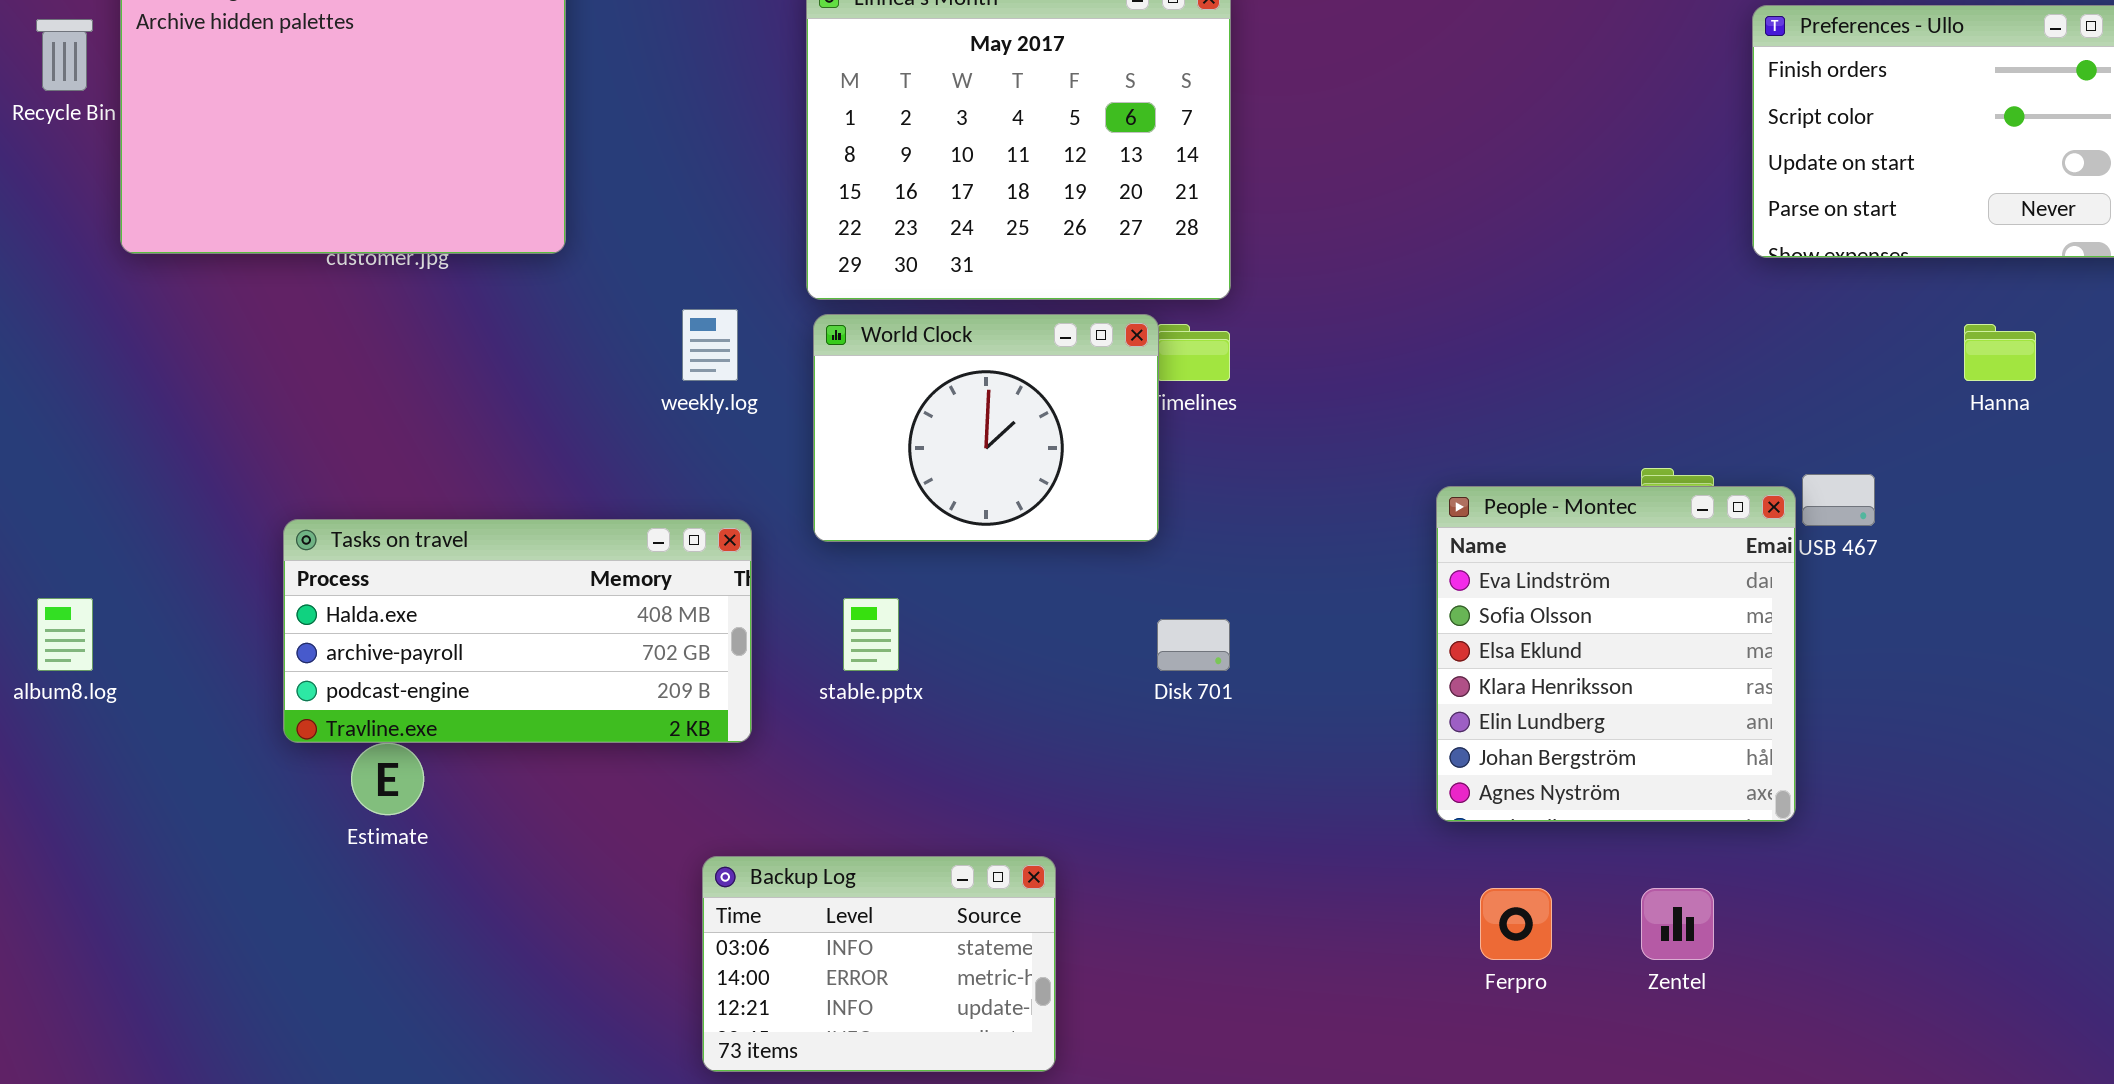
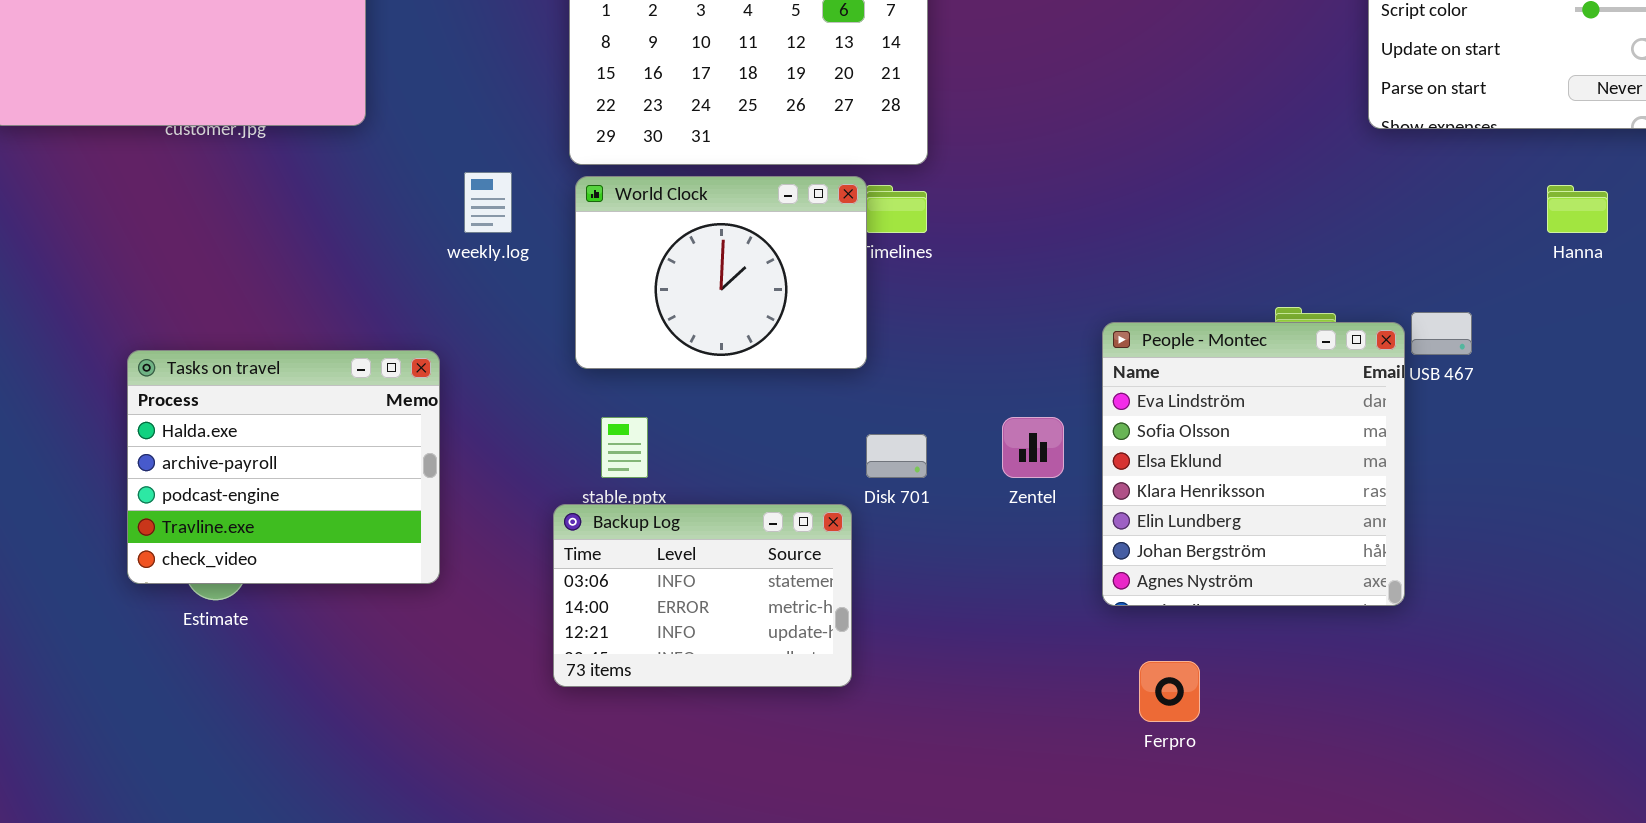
Tasks on travel: [283,519,752,743] -> [127,350,440,584], resized
Backup Log: [702,856,1056,1072] -> [553,504,852,687], moved
Zentel: [1641,888,1714,960] -> [1002,417,1064,478], moved

